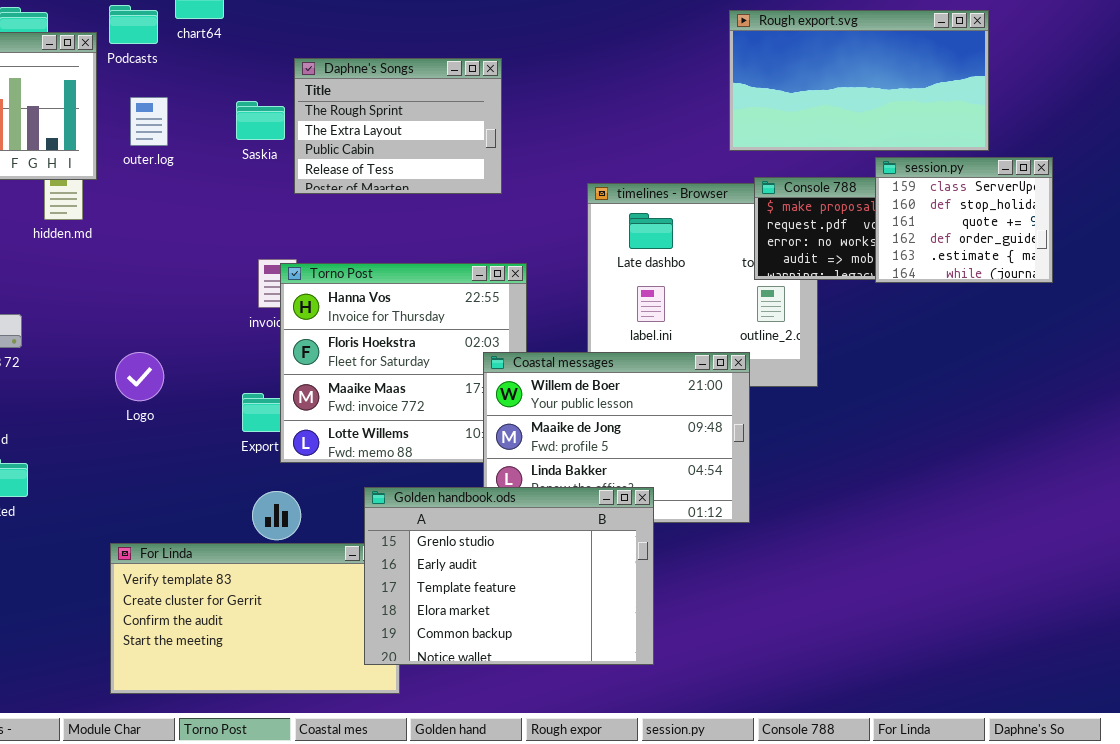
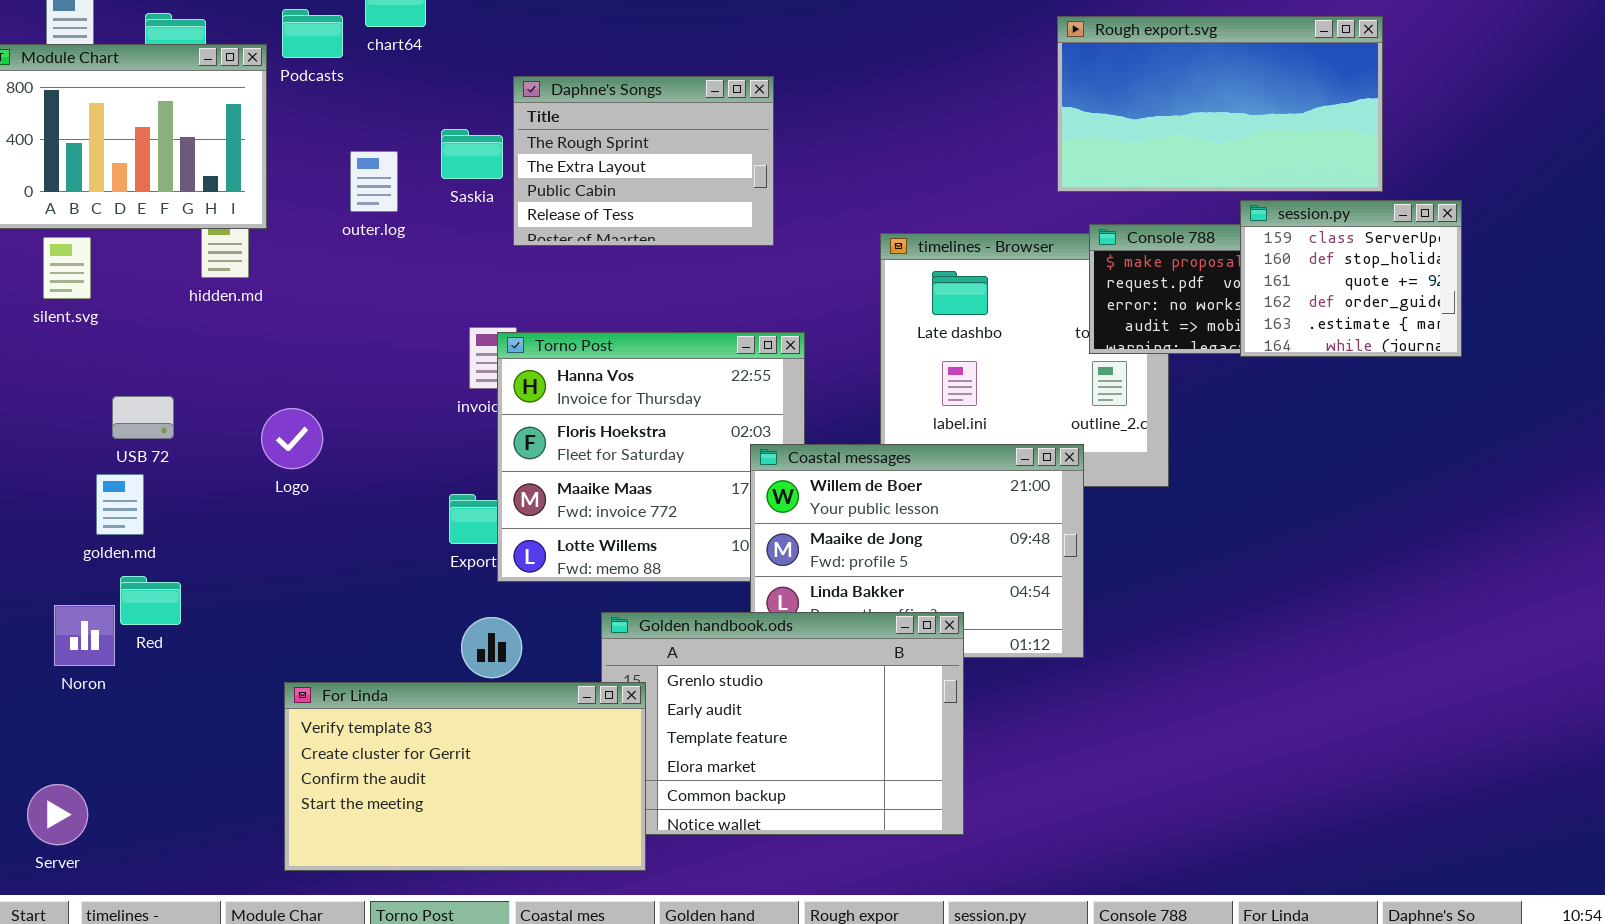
outer.log: [130,97,168,146] -> [350,151,398,212], moved
Logo: [115,352,164,401] -> [261,408,323,469], moved
For Linda: [110,543,400,694] -> [284,682,646,871], raised

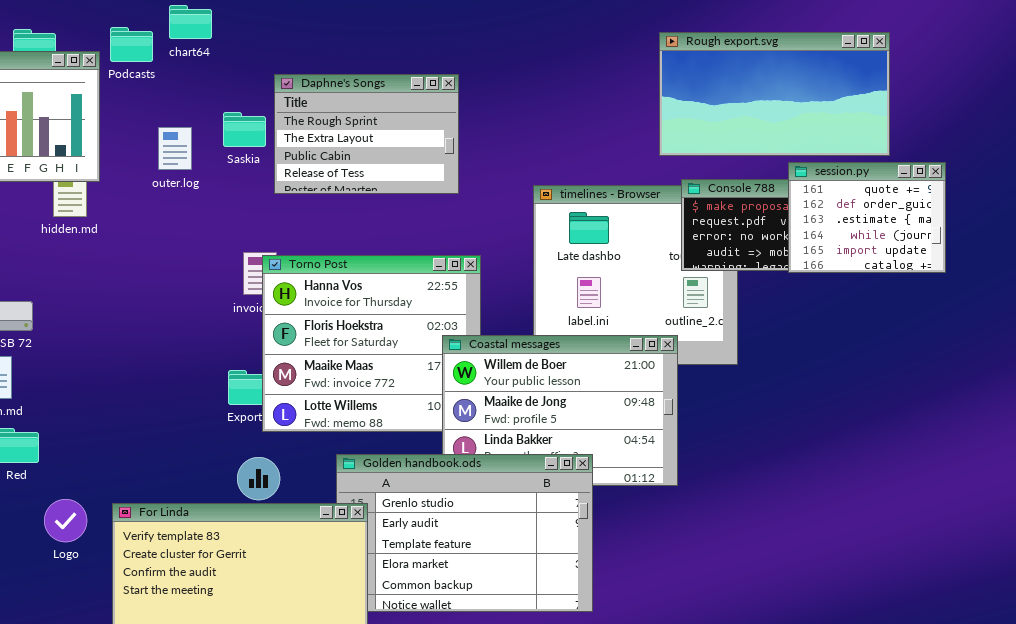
session.py: [1240,200,1462,357] -> [788,162,946,273], scrolled down 2 rows
Logo: [261,408,323,469] -> [44,499,87,542], moved

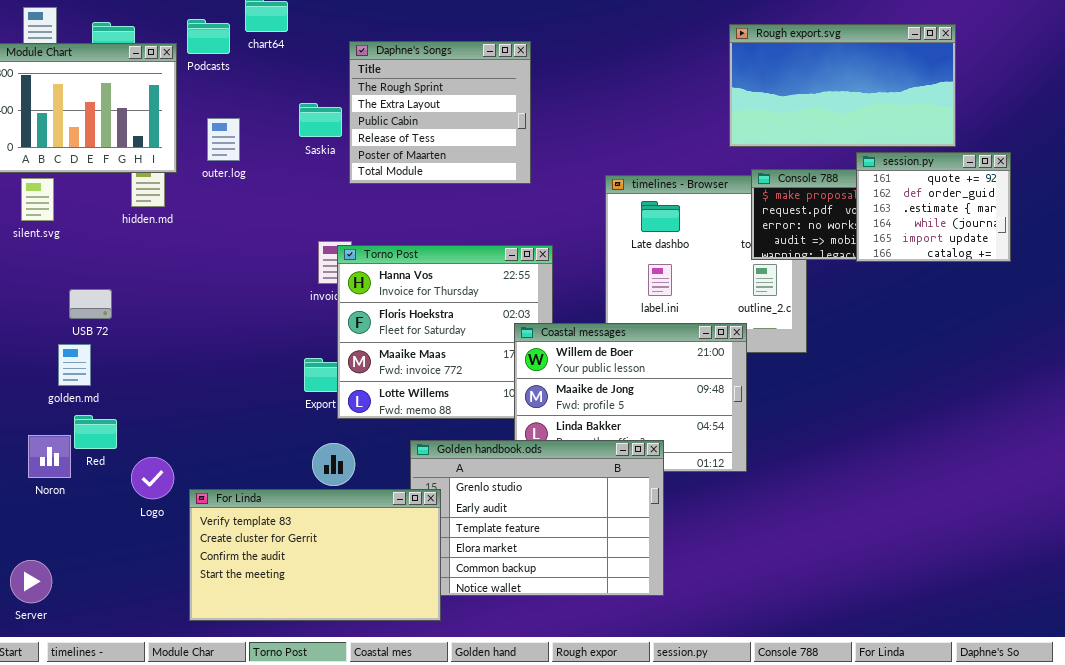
Daphne's Songs: [274,74,459,194] -> [349,41,531,184], resized
outer.log: [158,127,192,170] -> [207,118,240,161], moved
Logo: [44,499,87,542] -> [131,457,174,499], moved

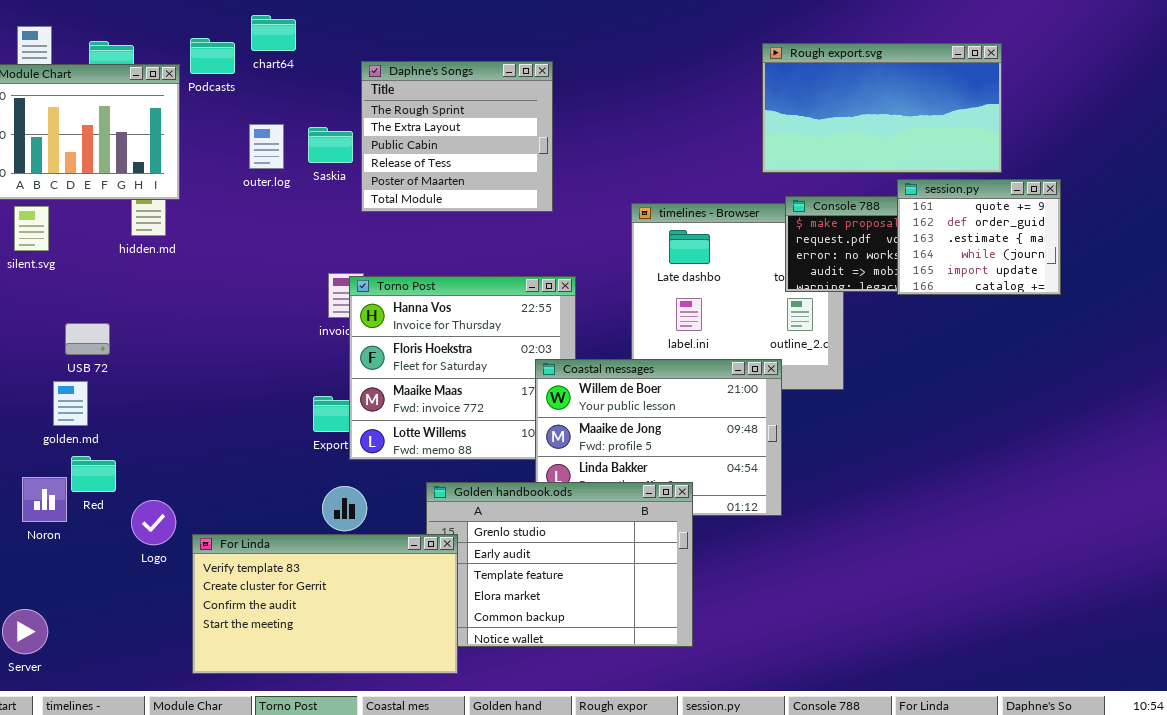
outer.log: [207,118,240,161] -> [249,124,284,169], moved

